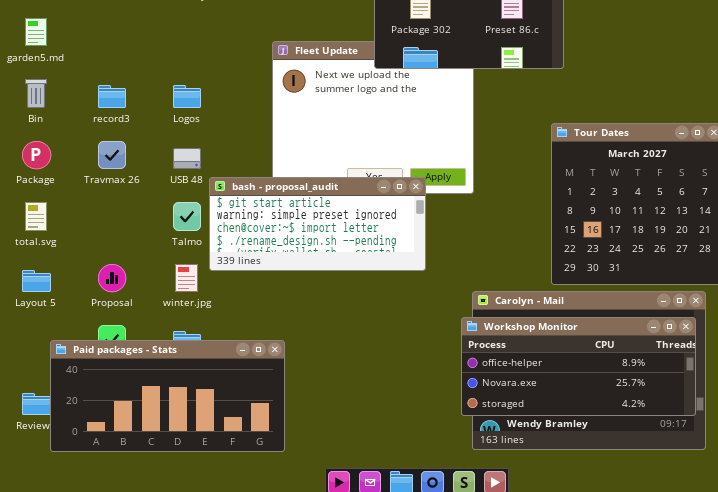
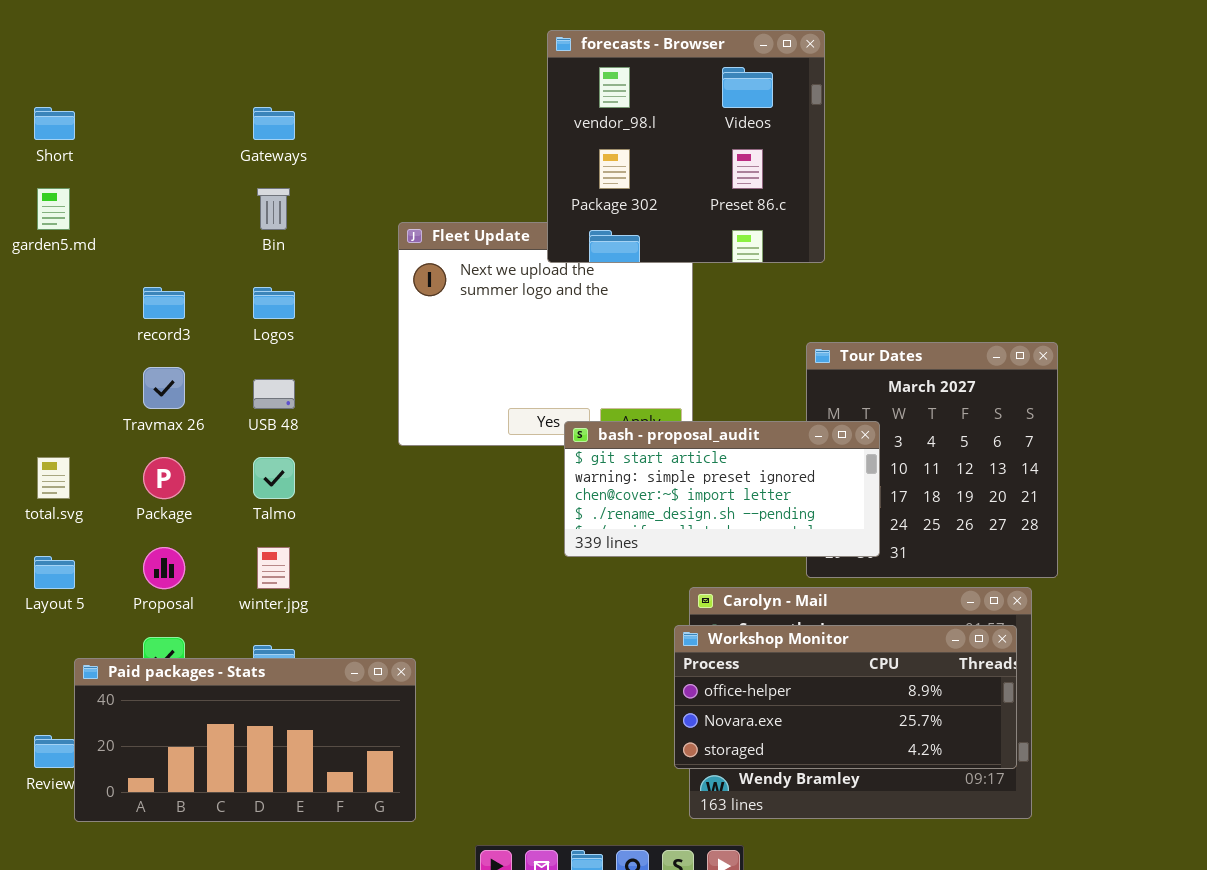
Bin: [25,79,47,108] -> [257,188,290,230], moved
Package: [22,141,51,169] -> [143,457,185,499], moved
bash - proposal_audit: [209,177,426,271] -> [564,421,880,557], moved

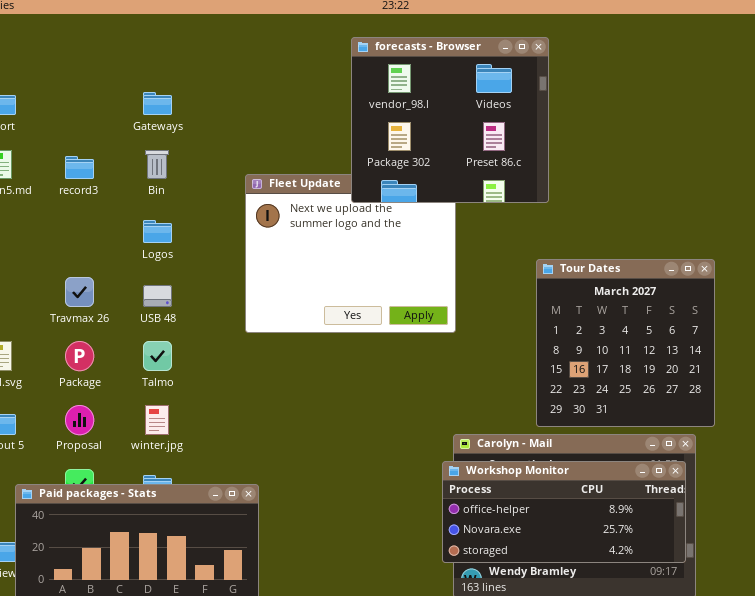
record3: [143,287,185,319] -> [65,156,94,179], moved
bash - proposal_audit: [564,421,880,557] -> none, closed

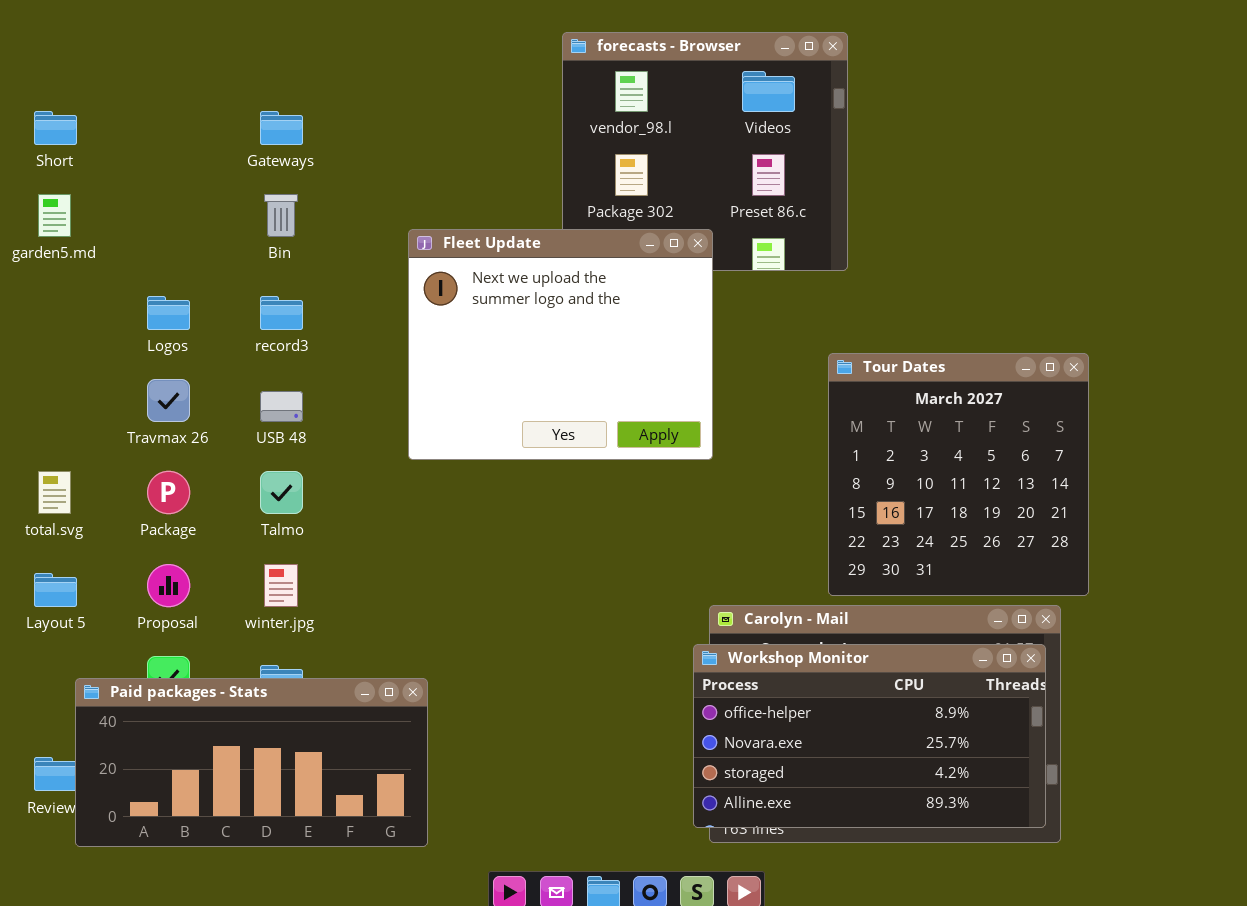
record3: [65,156,94,179] -> [260,296,303,330], moved
Fleet Update: [245,174,456,333] -> [408,229,713,460], raised
Logos: [143,220,172,243] -> [147,296,190,330], moved
Workshop Monitor: [442,461,686,563] -> [693,644,1046,828], resized

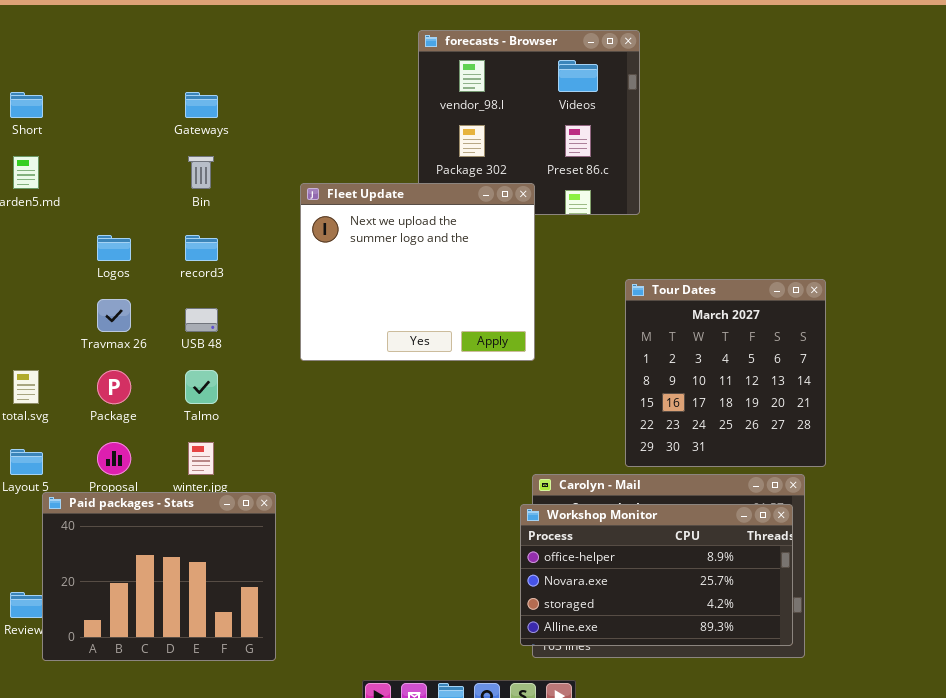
Paid packages - Stats: [75,678,428,847] -> [42,492,276,661], resized

